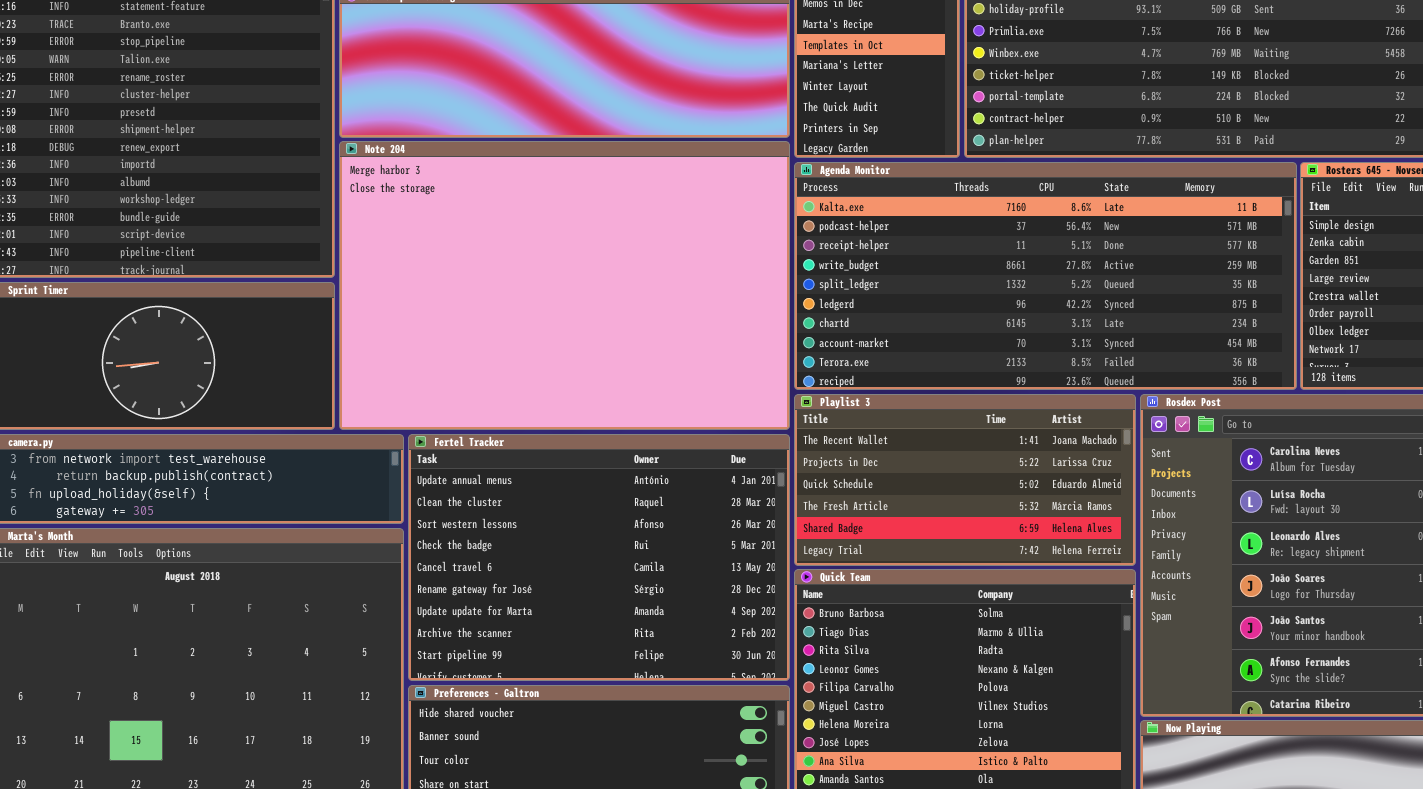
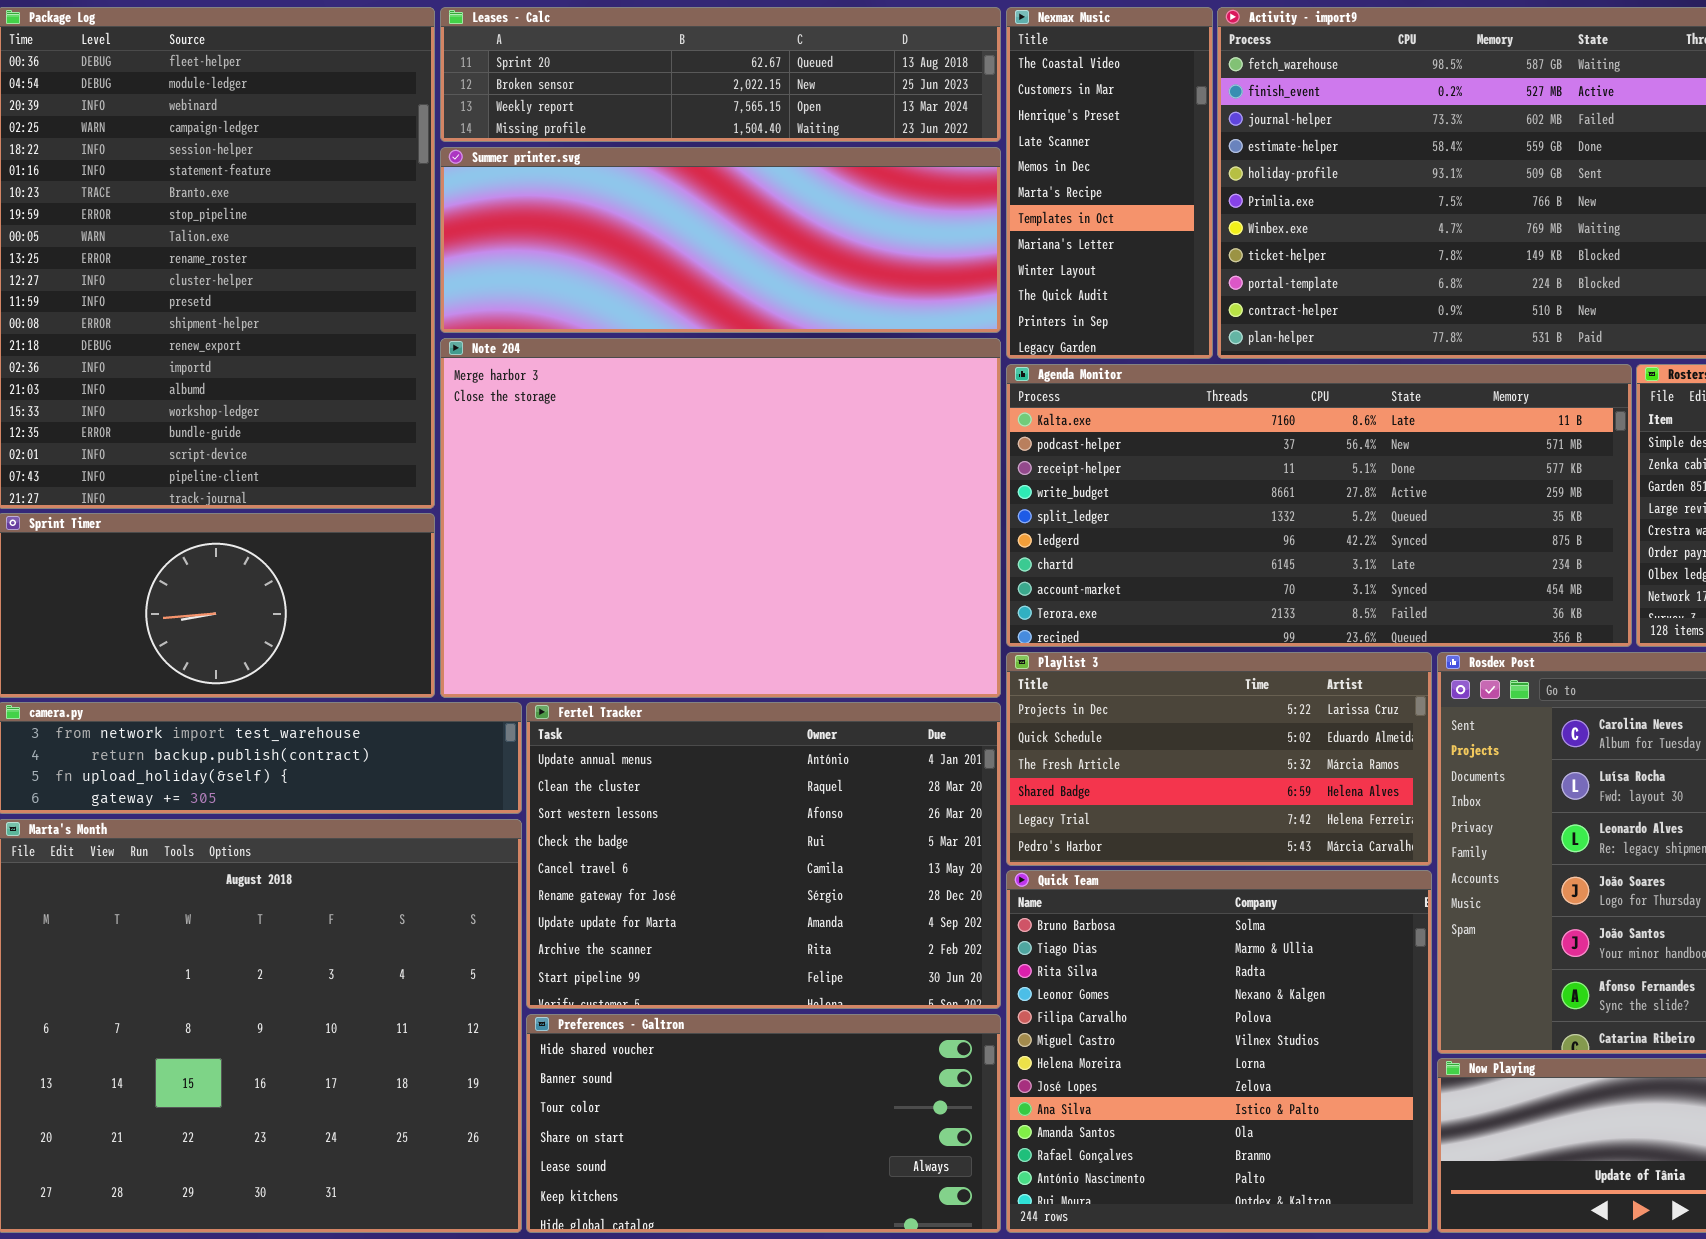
Playlist 3: [794,394,1136,566] -> [1006,652,1432,866], scrolled down 1 row

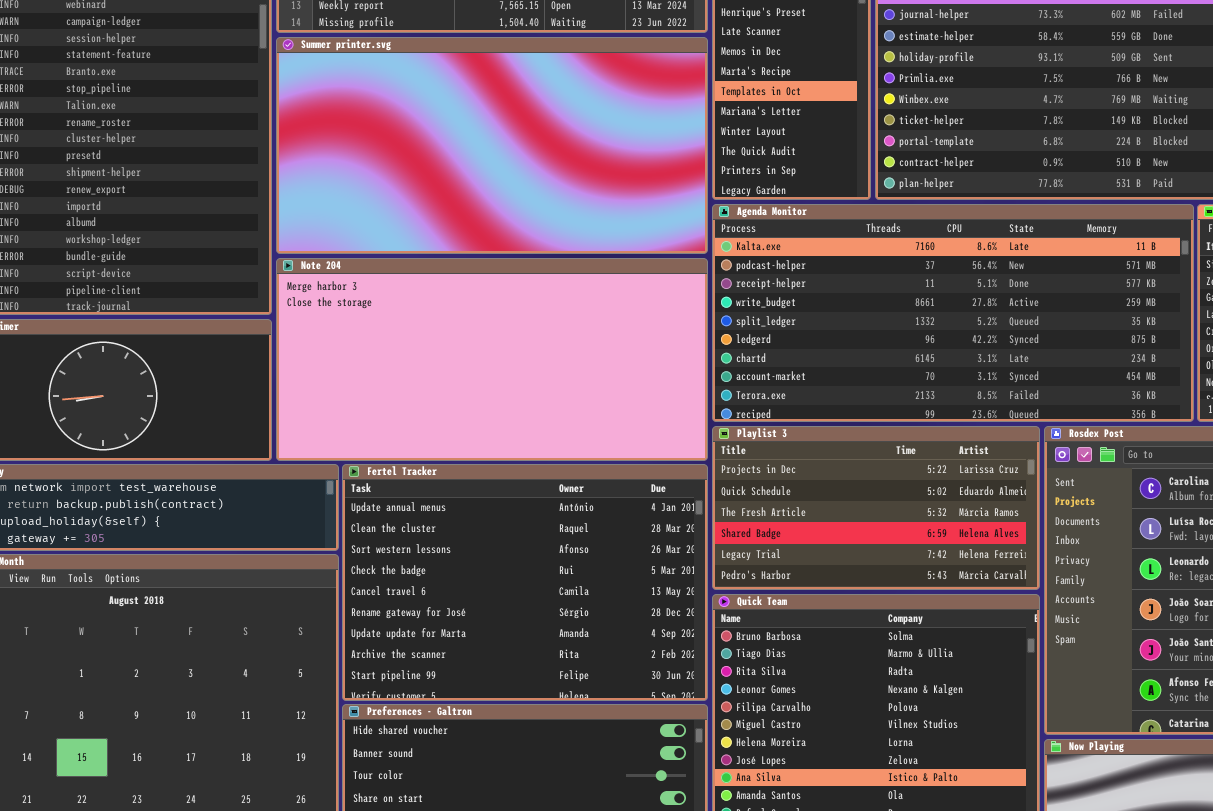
Summer printer.svg: [440,147,1001,333] -> [276,37,708,254], resized
Note 204: [440,338,1001,698] -> [276,258,708,461], resized

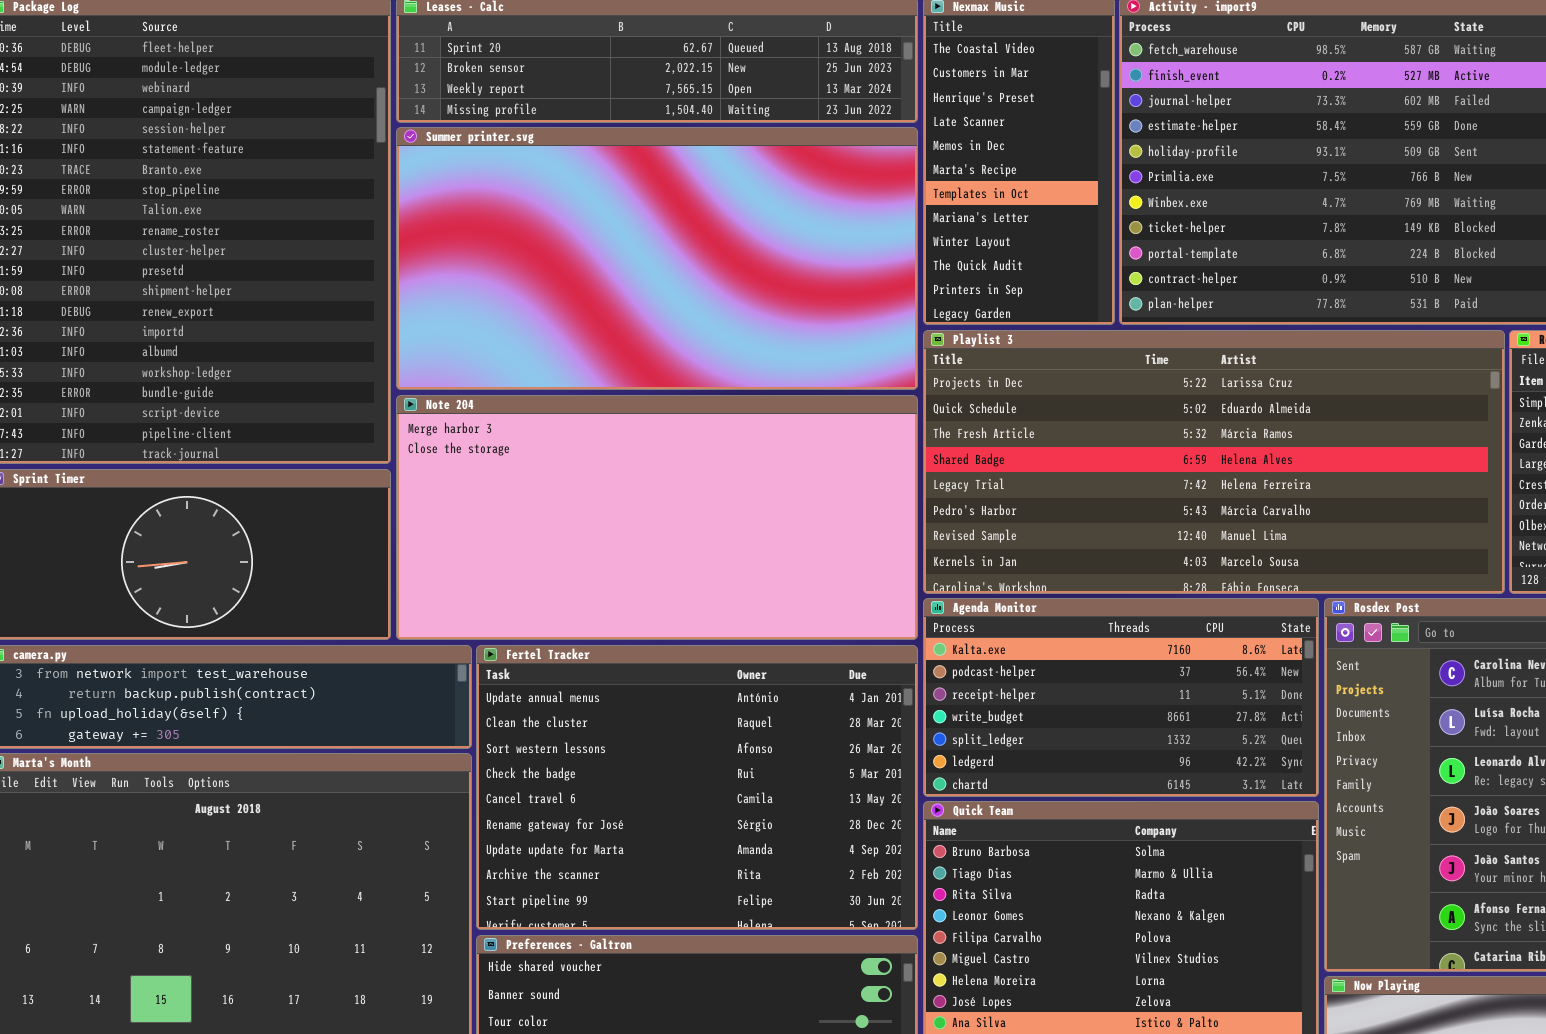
Agenda Monitor: [712,204,1194,422] -> [923,598,1319,797], moved, resized
Playlist 3: [712,426,1040,590] -> [923,330,1505,594], moved, resized

